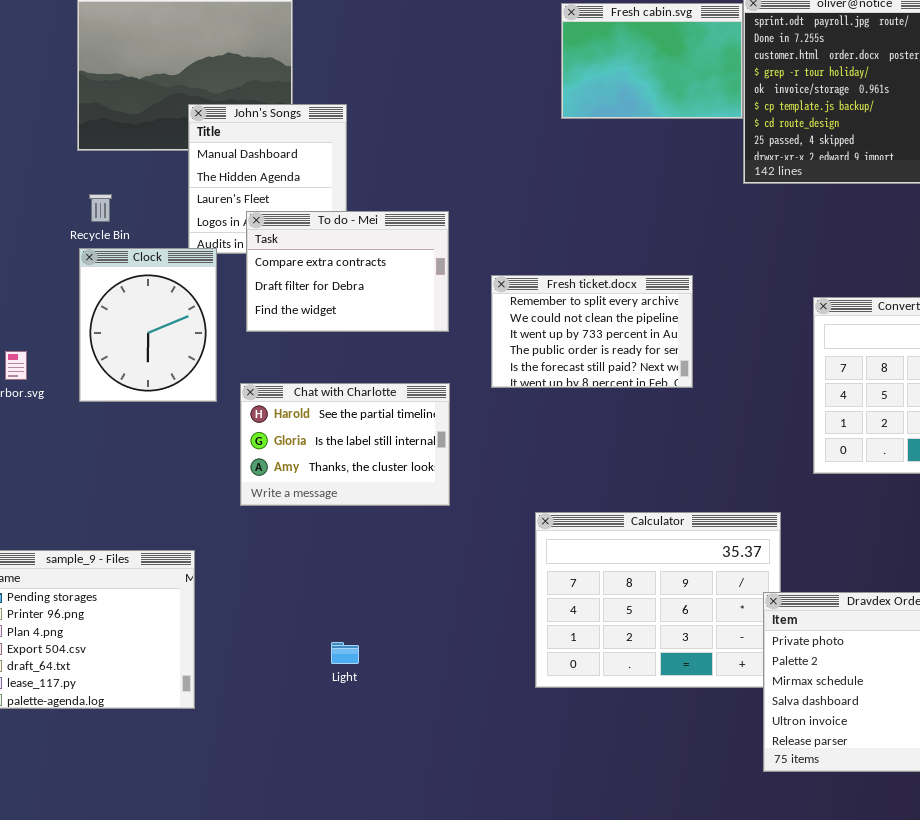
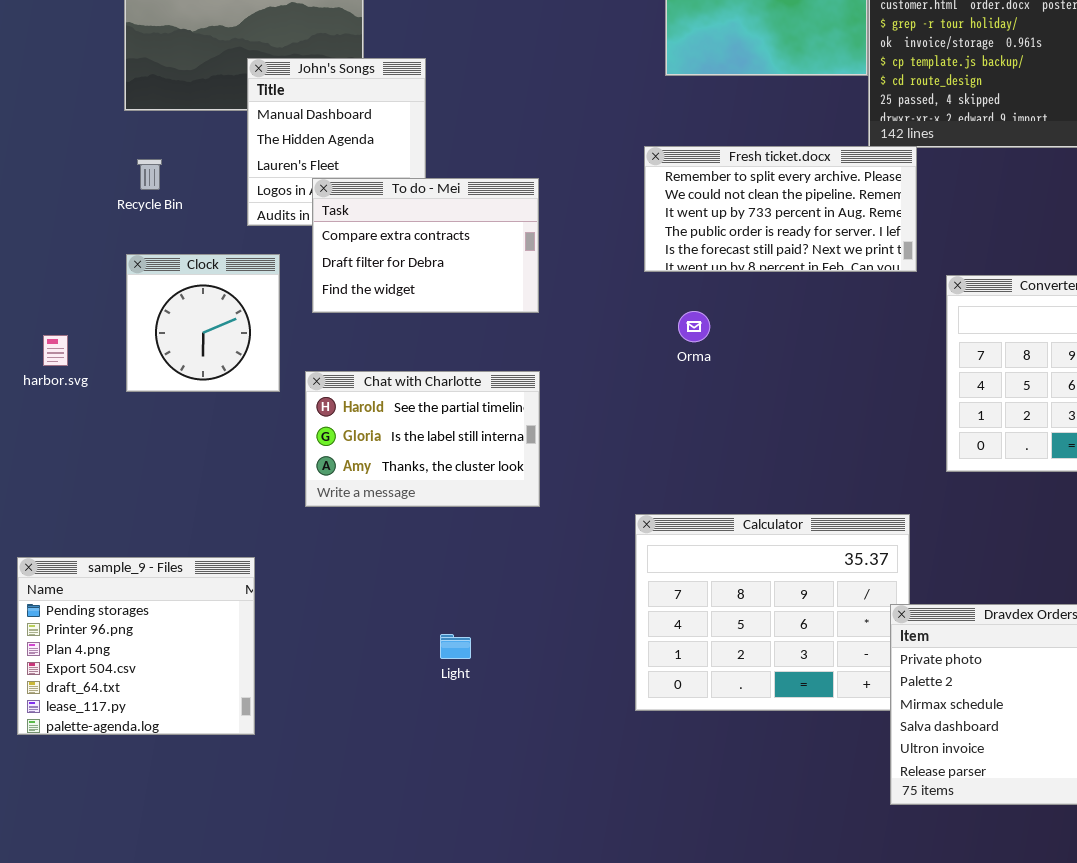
Clock: [79,248,217,402] -> [126,254,280,392], resized
Fresh ticket.docx: [491,275,693,388] -> [644,146,917,272], moved, resized
Light: [331,642,359,664] -> [440,634,471,659], moved

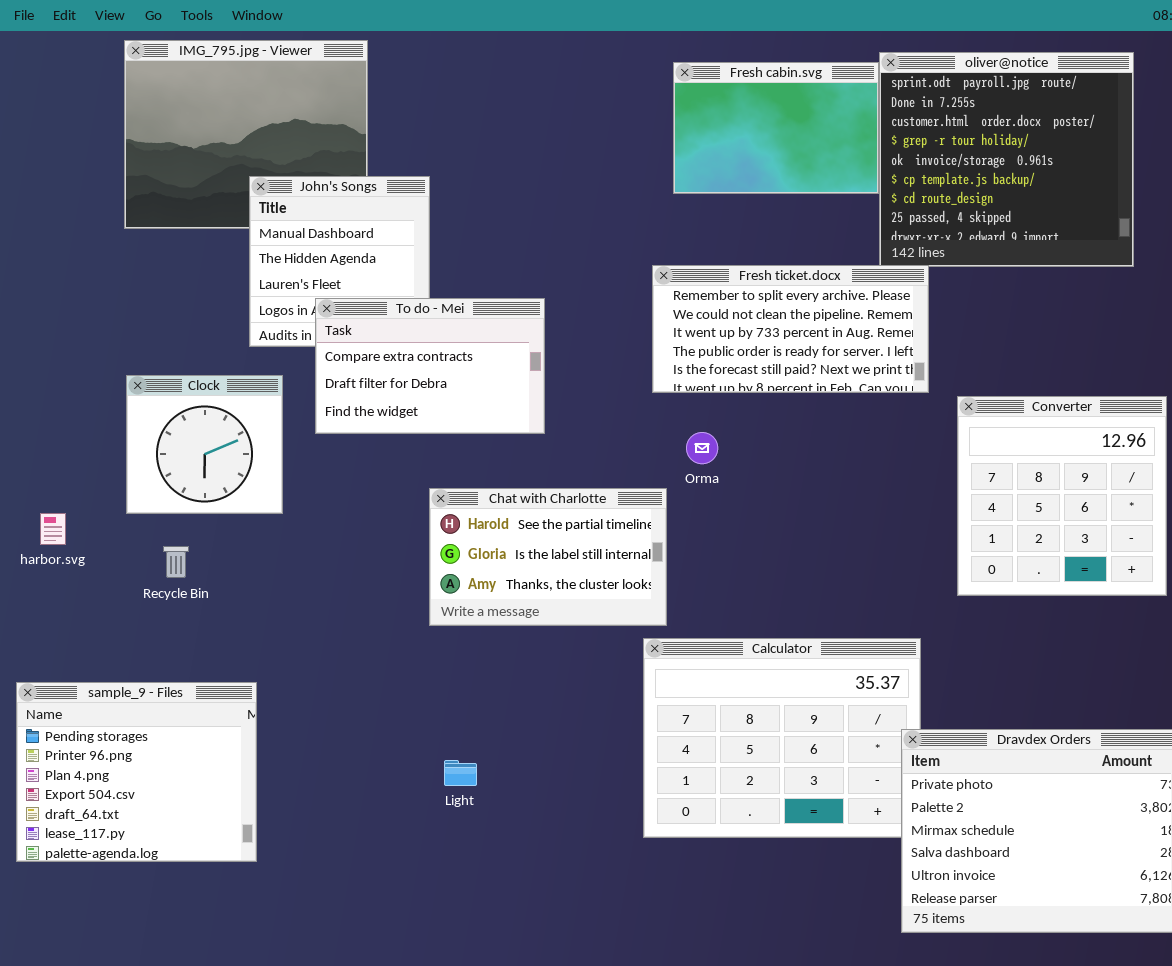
Recycle Bin: [137,159,162,190] -> [163,546,189,578], moved
harbor.svg: [43,335,68,366] -> [40,513,66,545], moved
Chat with Charlotte: [305,371,540,507] -> [429,488,667,626], moved

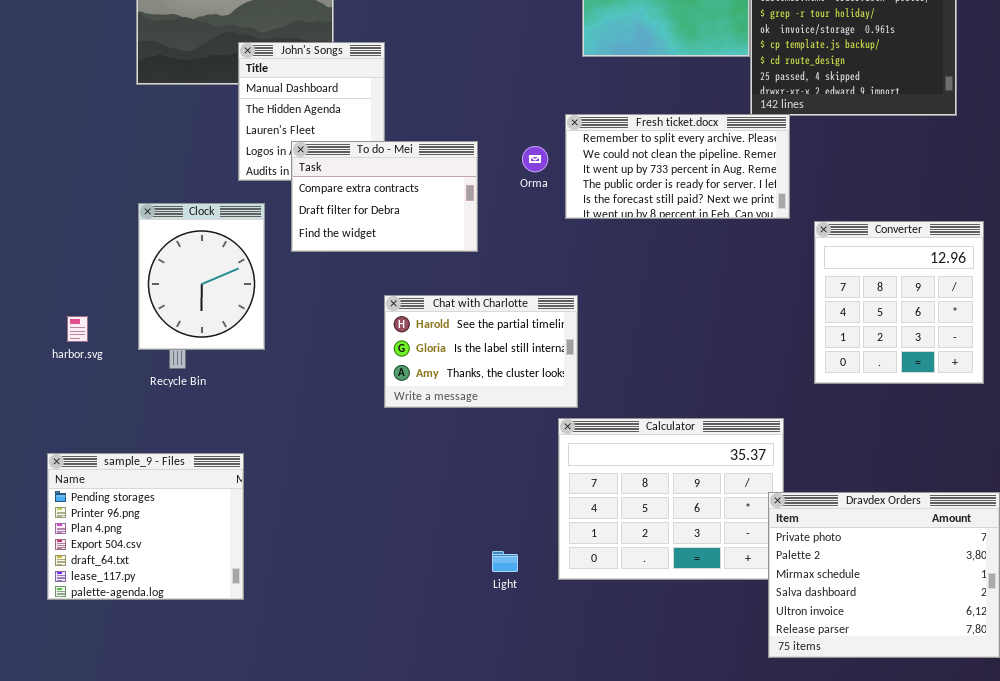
Clock: [126,375,283,514] -> [138,203,265,350], resized
Orma: [686,432,718,464] -> [522,146,548,172], moved
Light: [444,760,477,786] -> [492,551,518,572], moved

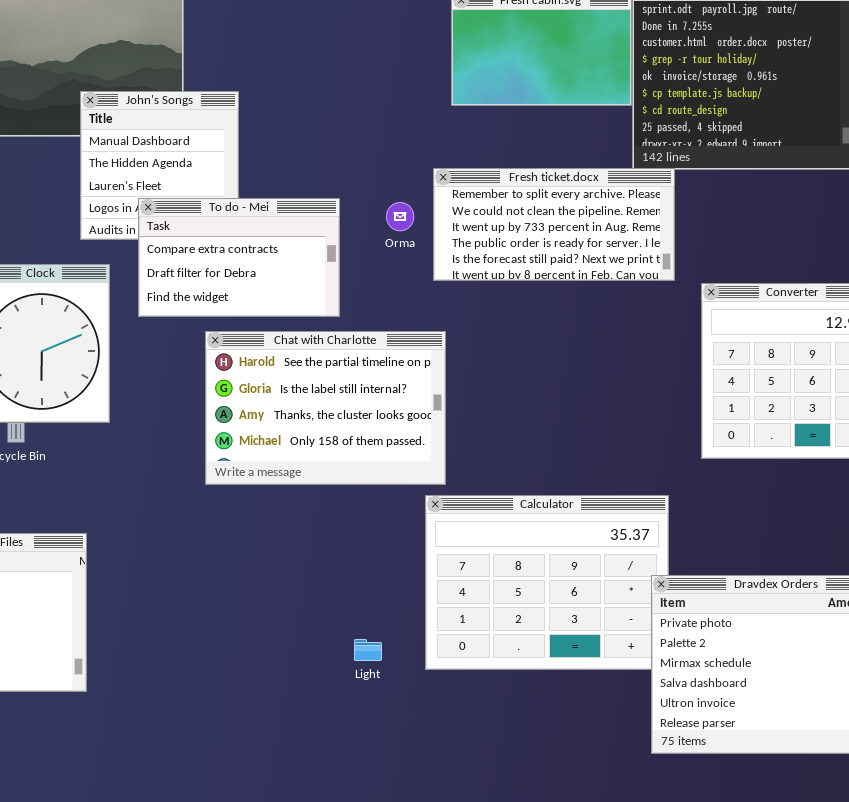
Chat with Charlotte: [384,295,578,408] -> [205,331,446,485], resized

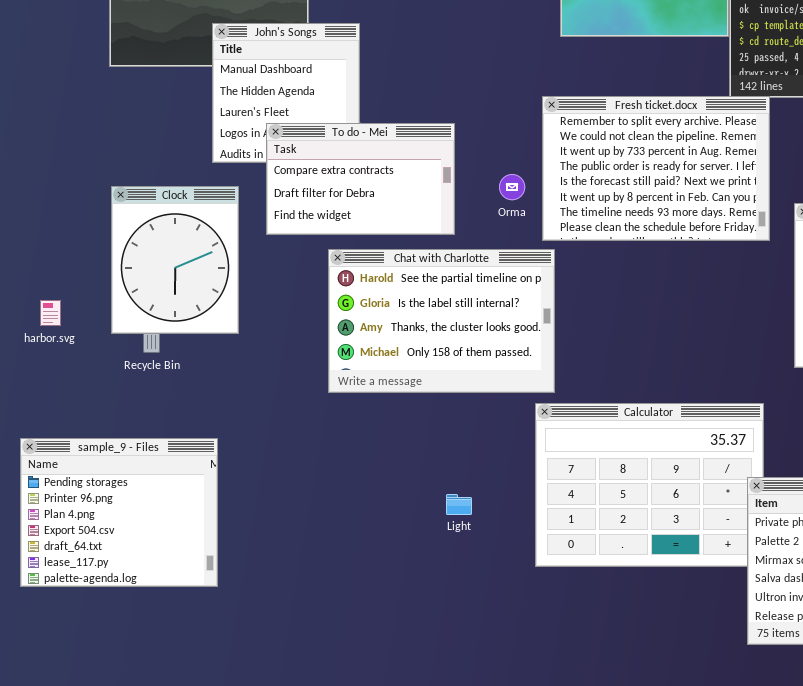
Fresh ticket.docx: [433,168,675,281] -> [542,96,770,241], resized
Orma: [386,202,414,231] -> [499,174,525,200], moved
Light: [354,639,382,661] -> [446,494,472,515], moved

